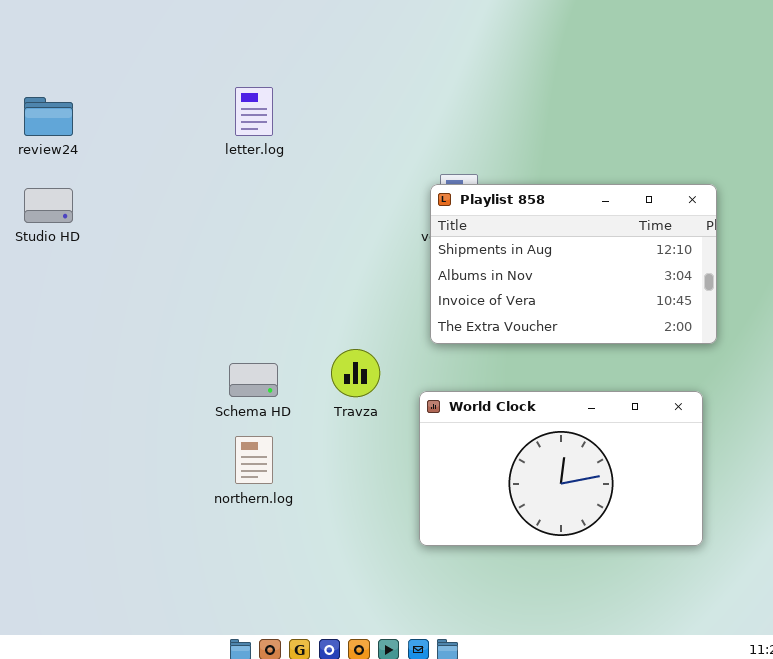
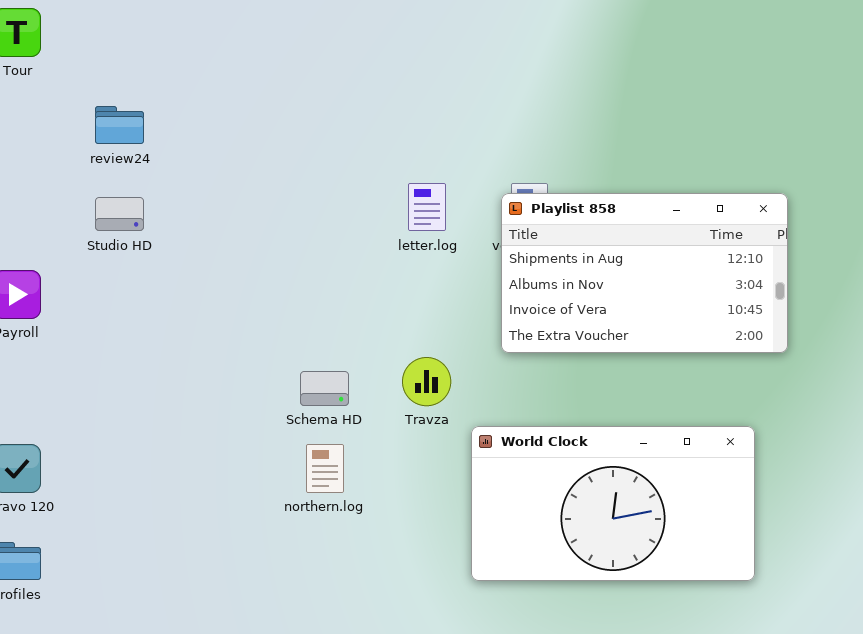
letter.log: [235,87,273,136] -> [408,183,446,231], moved
World Clock: [419,391,703,546] -> [471,426,755,581], moved

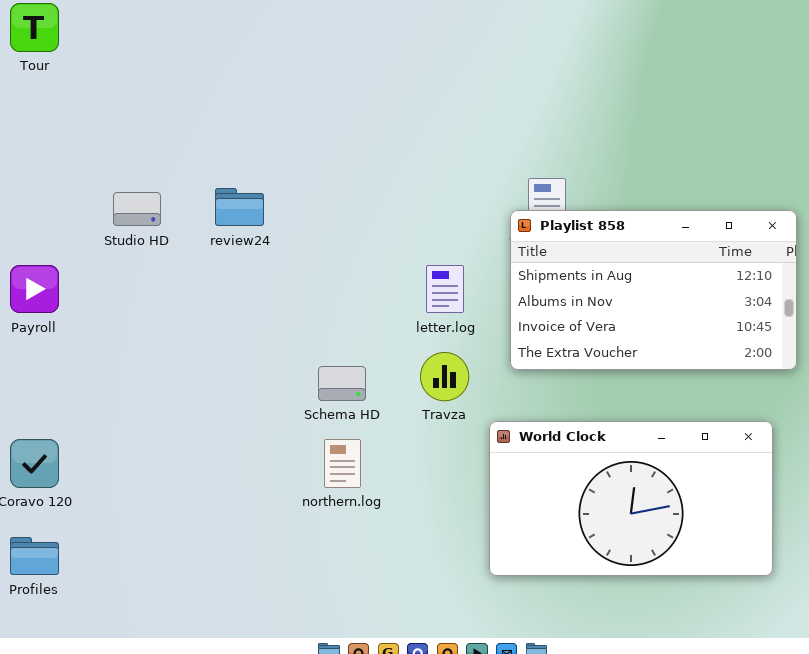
review24: [95,106,144,144] -> [215,188,264,226], moved
letter.log: [408,183,446,231] -> [426,265,464,313], moved
Playlist 858: [501,193,788,353] -> [510,210,797,370], moved

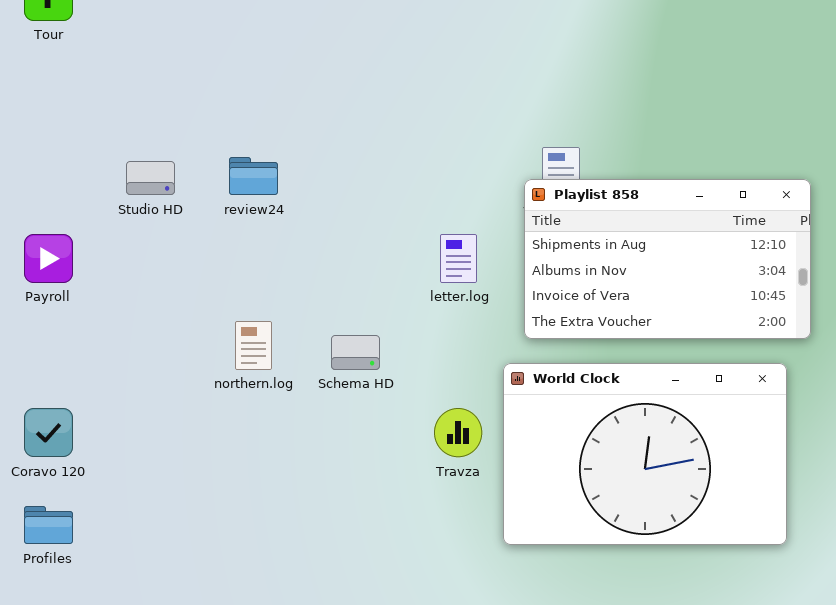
Travza: [420,352,469,401] -> [434,408,482,457], moved
World Clock: [489,421,773,576] -> [503,363,787,545], resized
northern.log: [324,439,361,488] -> [235,321,272,370], moved

